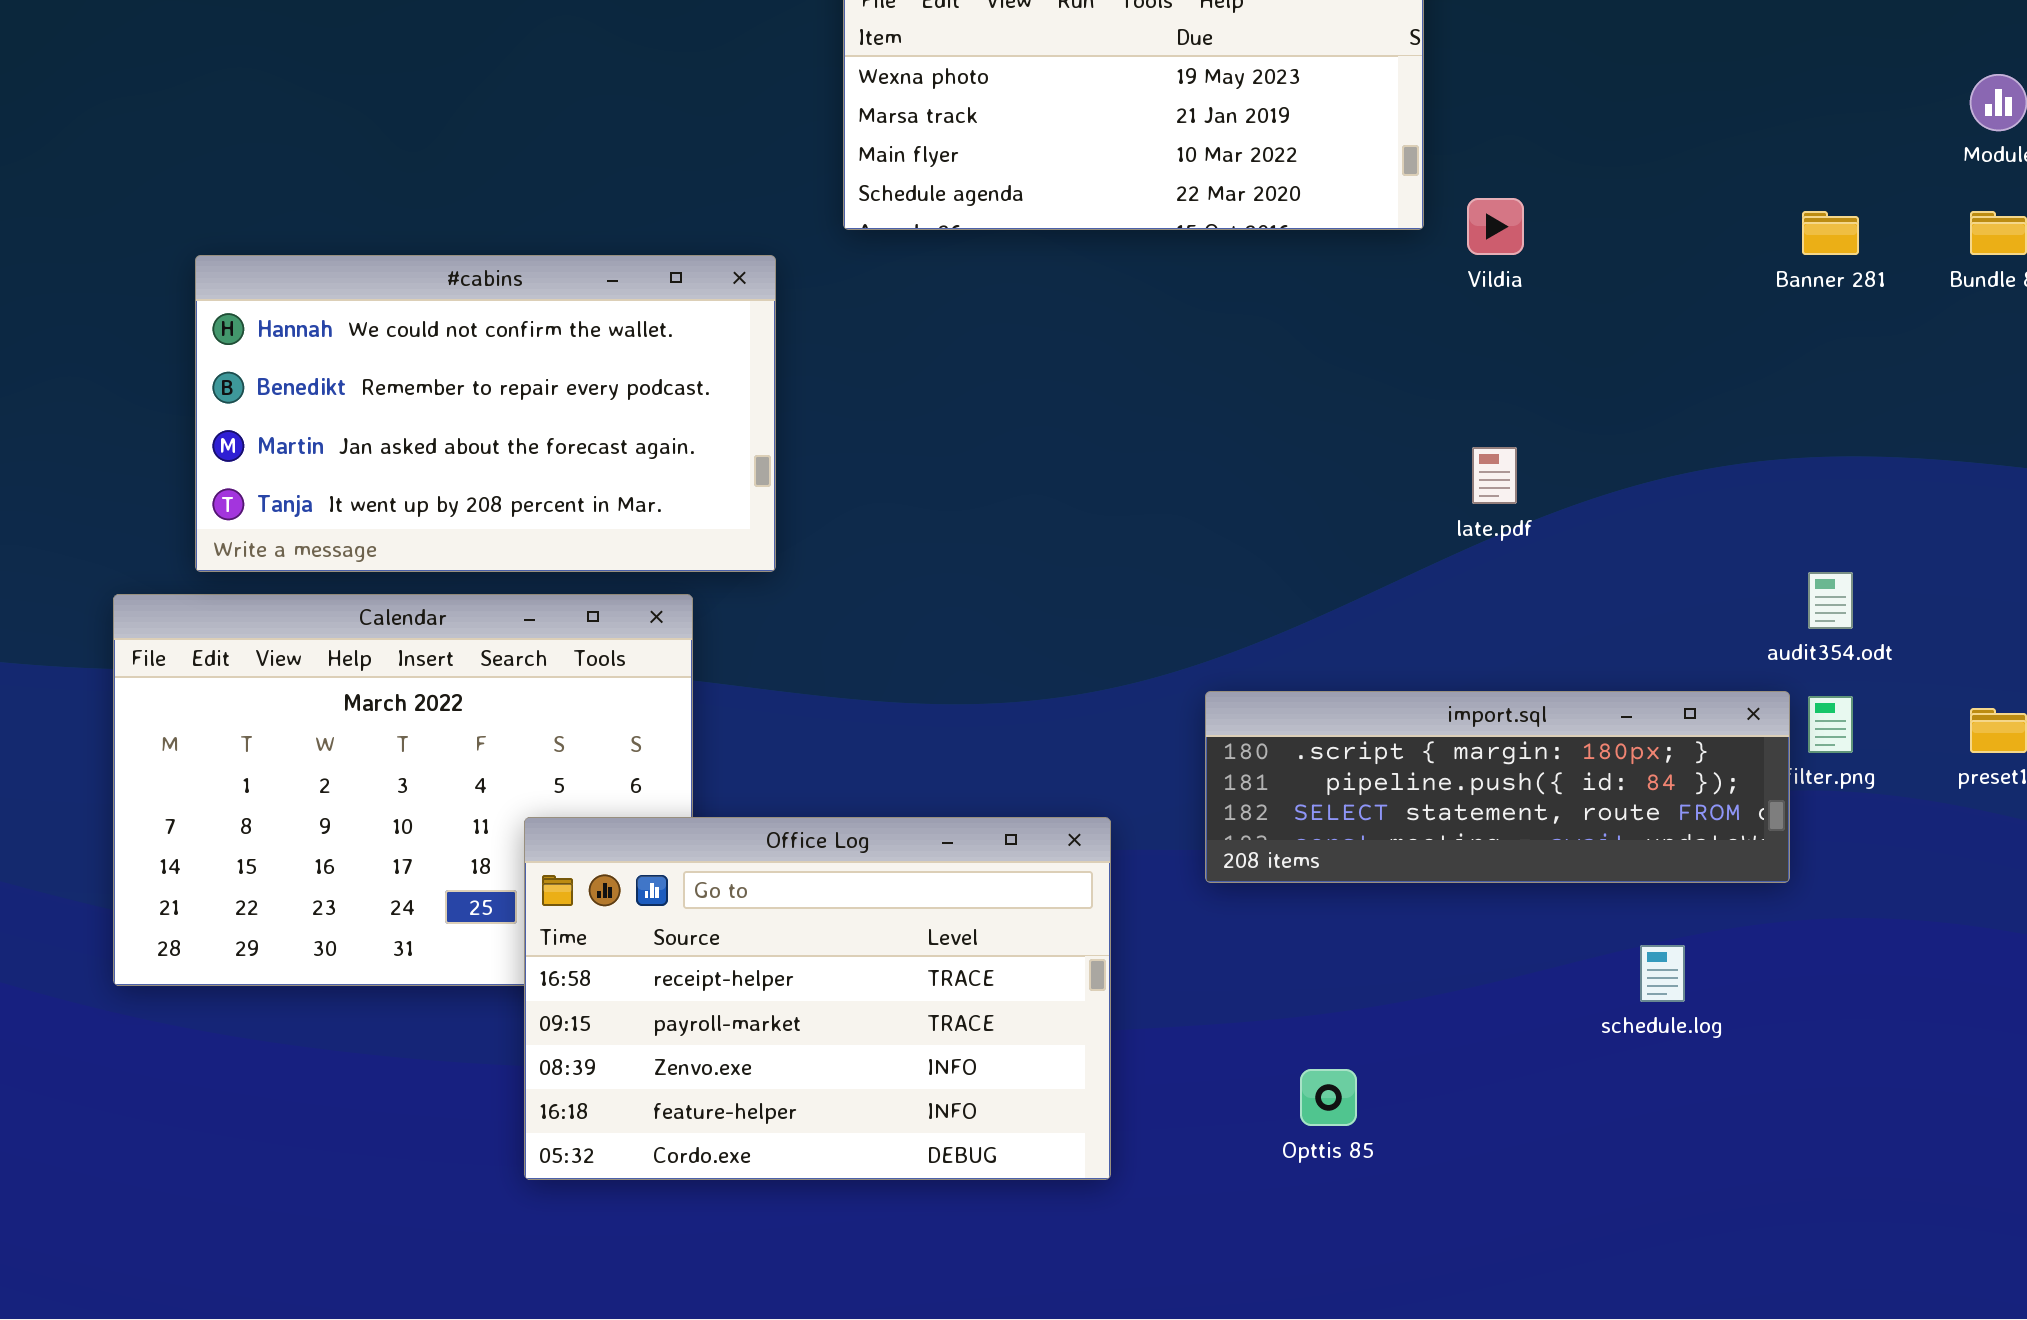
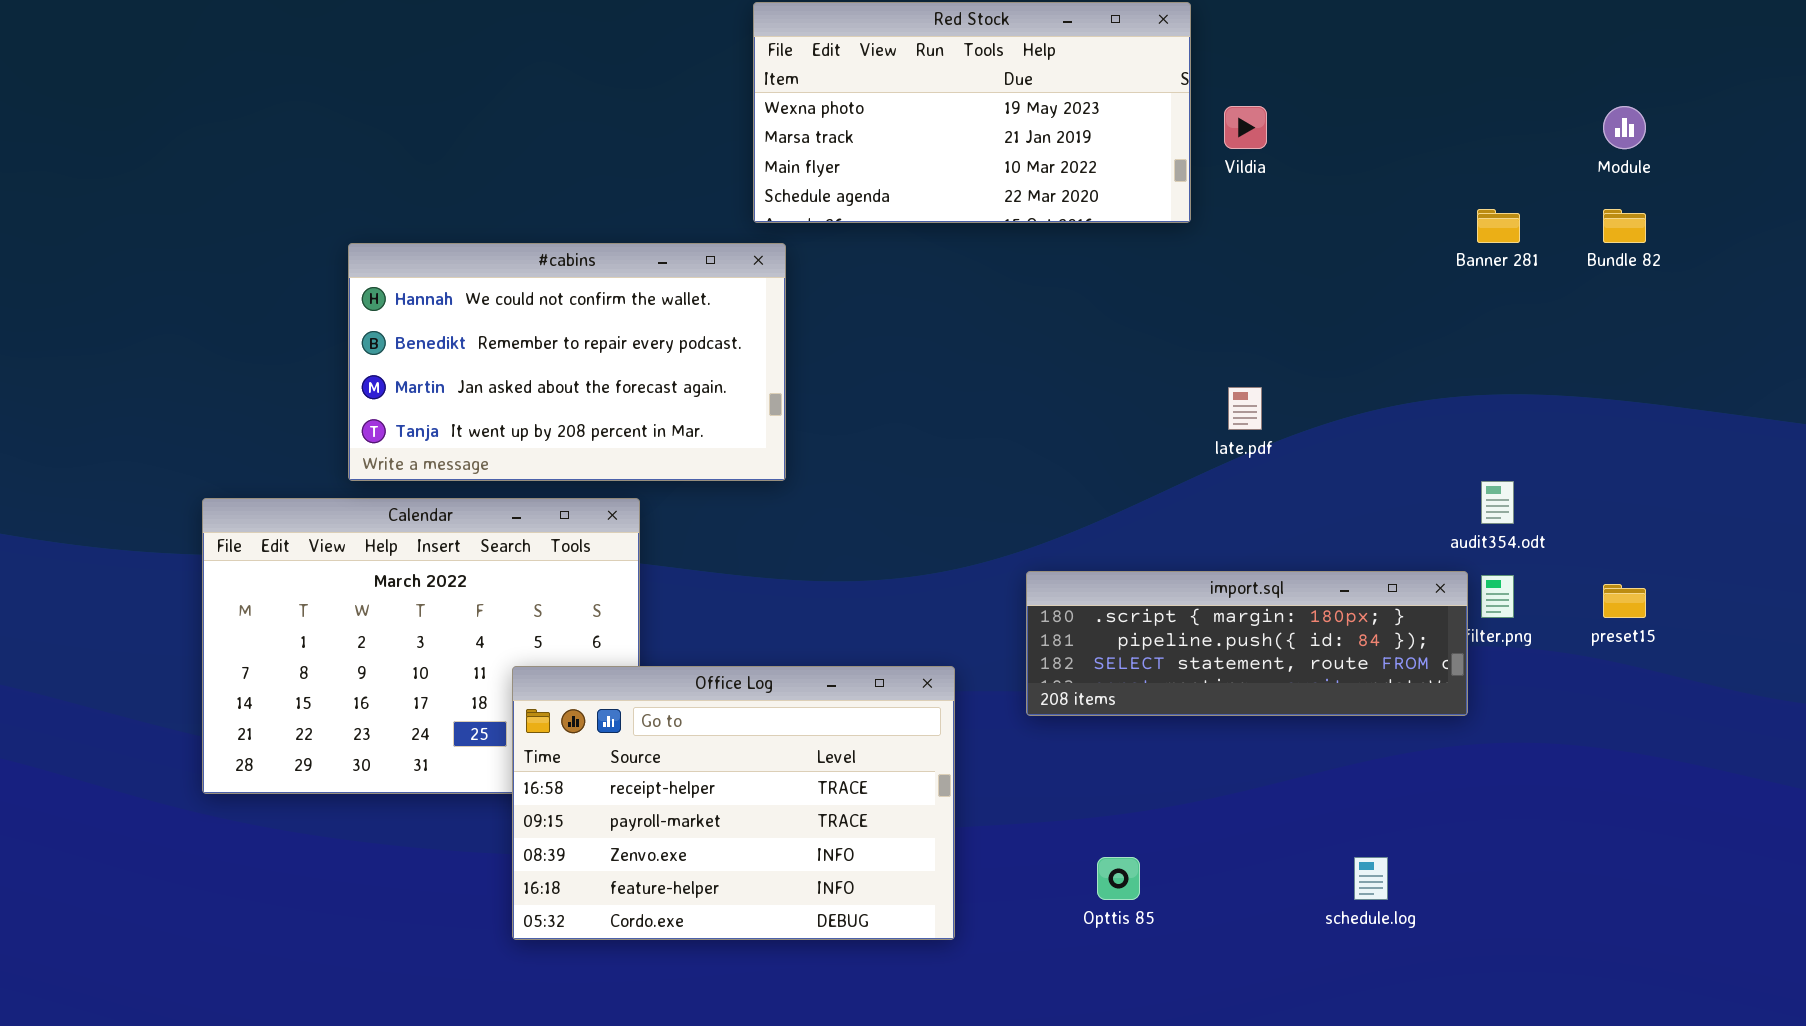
Vildia: [1467,198,1524,255] -> [1224,106,1267,149], moved
#cabins: [195,255,776,572] -> [348,243,786,481], moved
schedule.log: [1640,945,1685,1002] -> [1354,857,1388,900], moved

